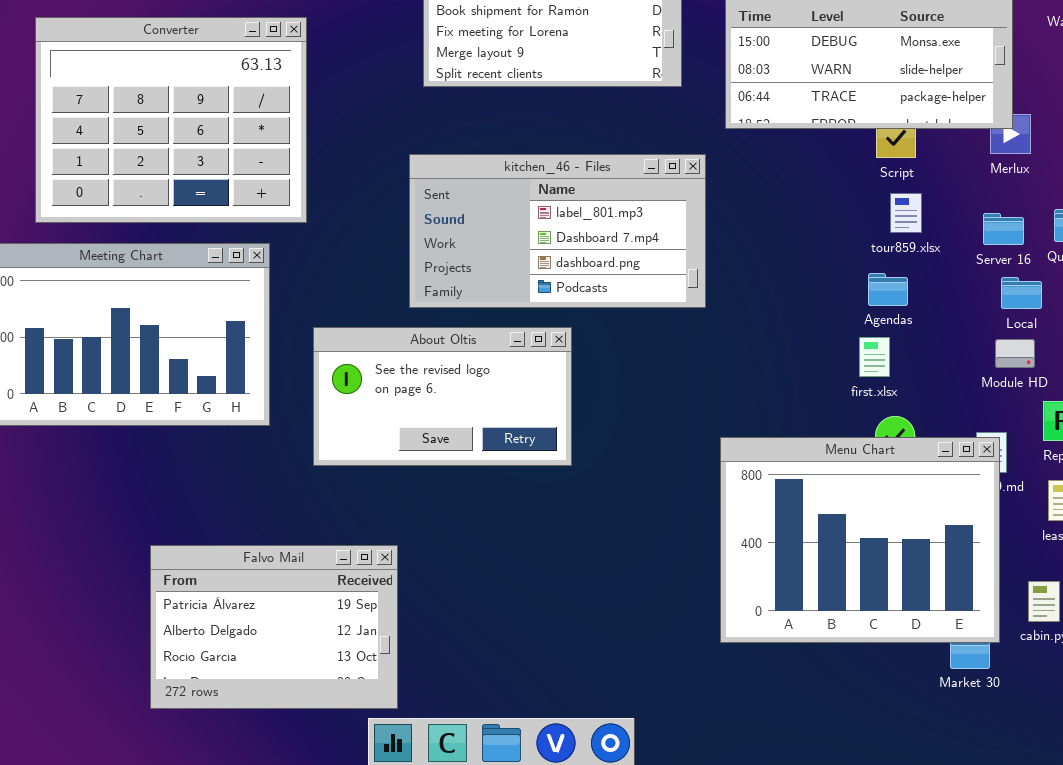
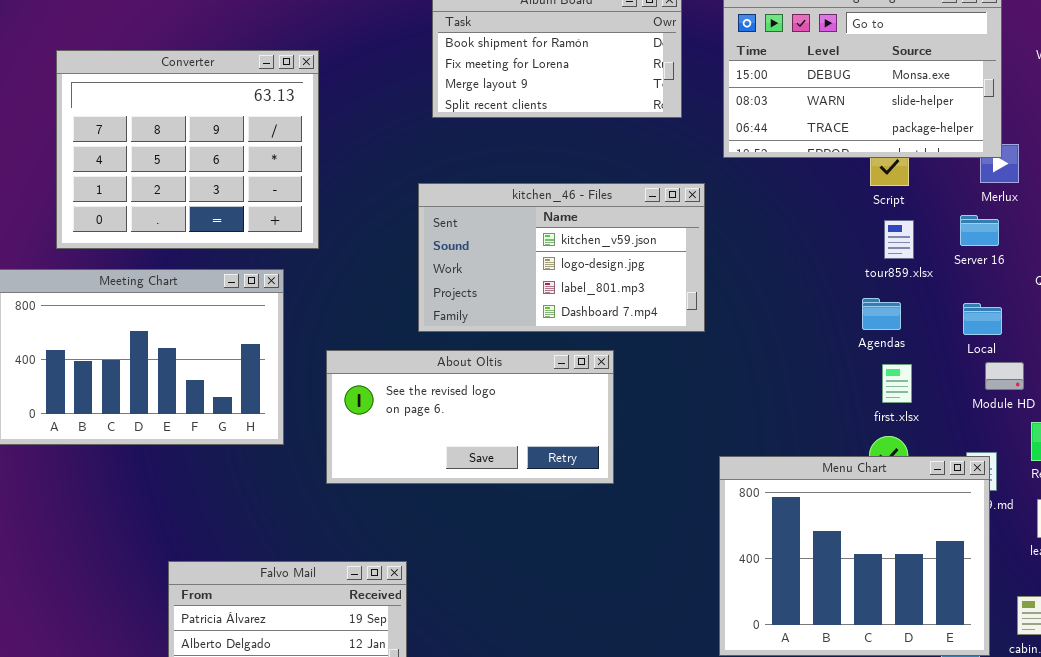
kitchen_46 - Files: [409,154,706,308] -> [418,183,705,332], scrolled up 2 rows
Server 16: [983,213,1024,245] -> [960,215,999,246], moved
Local: [1001,277,1042,309] -> [963,303,1002,335], moved
About Oltis: [313,327,572,466] -> [326,350,614,484], resized
first.xlsx: [859,337,890,377] -> [882,364,912,403], moved

